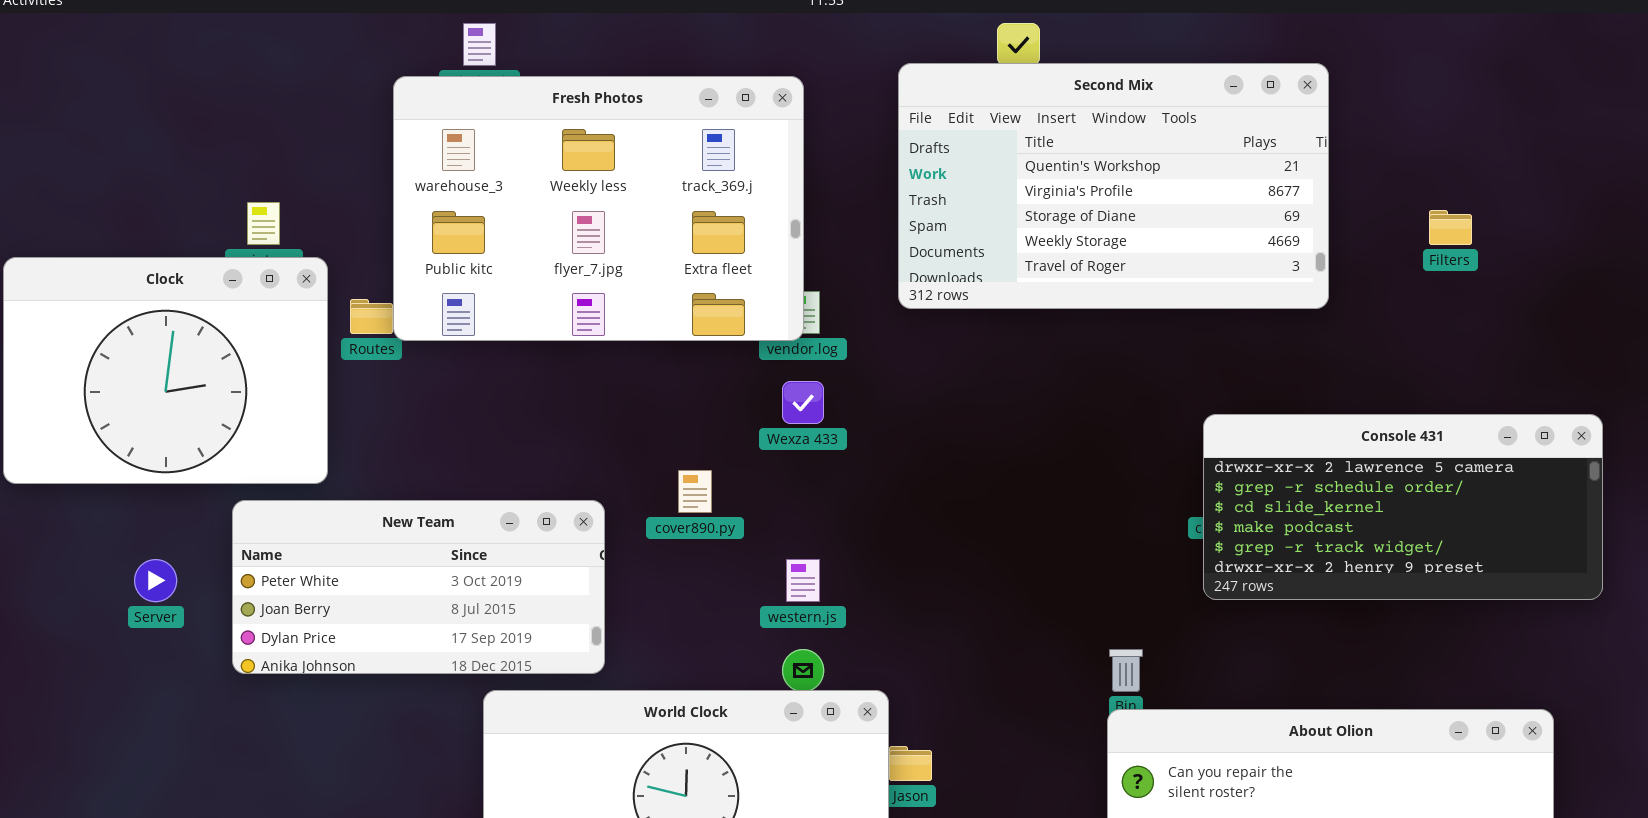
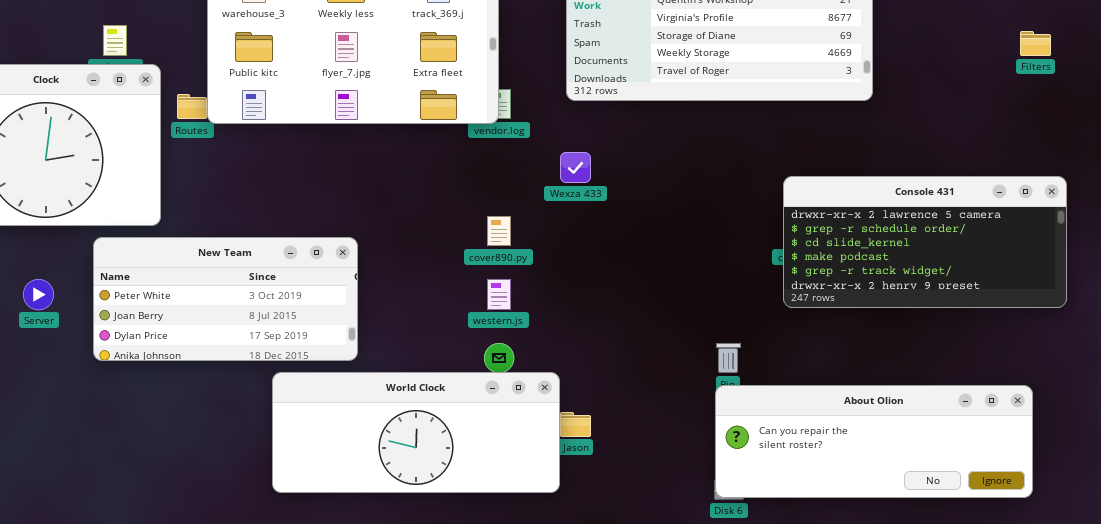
Filters: [1429,210,1472,245] -> [1020,31,1051,56], moved
Wexza 433: [782,381,824,424] -> [560,152,591,183], moved
cover890.py: [678,470,712,513] -> [487,216,511,246], moved

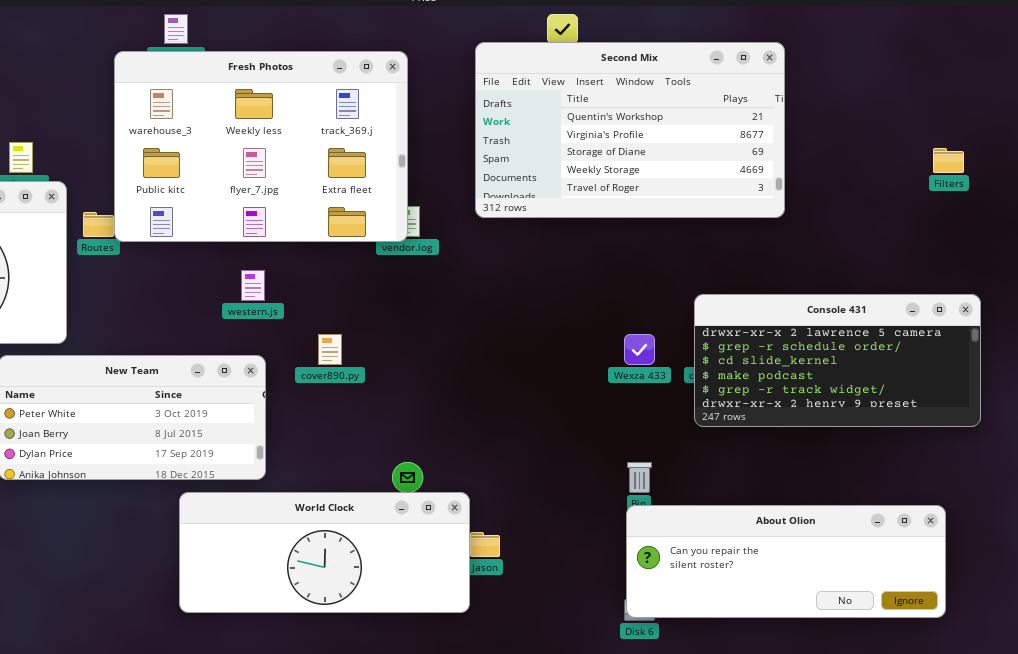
Wexza 433: [560,152,591,183] -> [624,334,655,365], moved
cover890.py: [487,216,511,246] -> [318,334,342,365], moved
western.js: [487,279,511,310] -> [241,270,265,301], moved

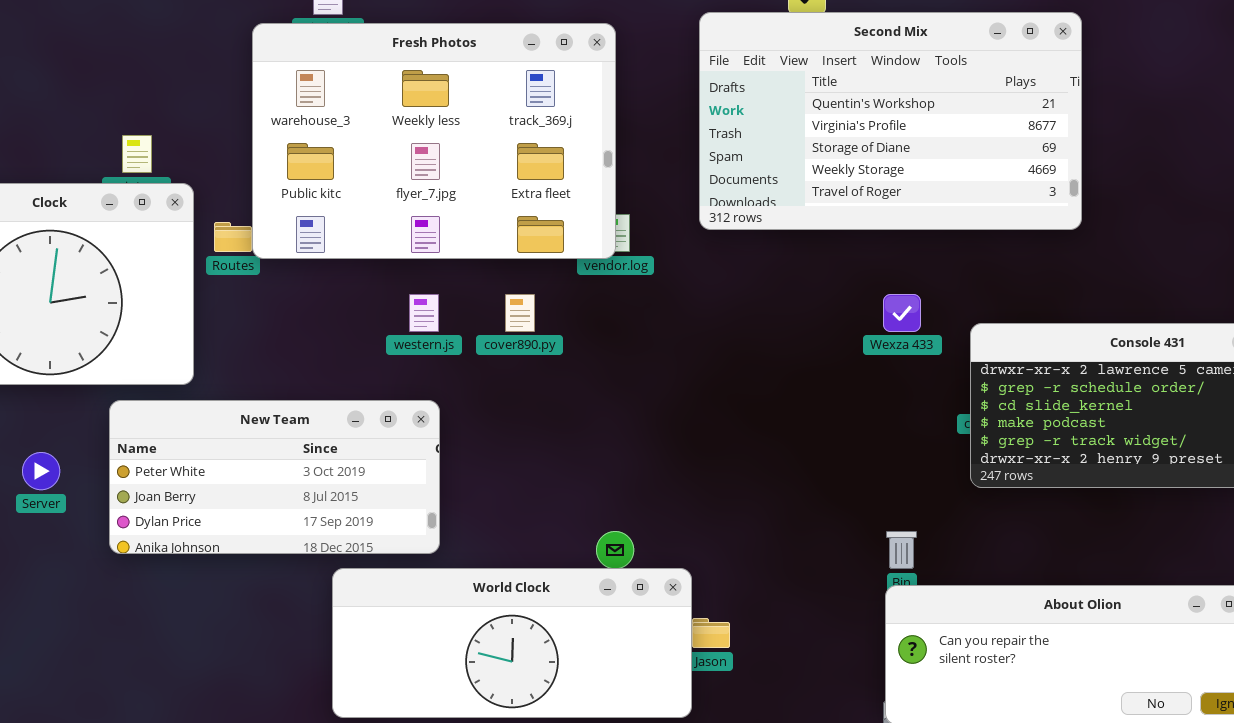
cover890.py: [318,334,342,365] -> [505,294,535,332], moved
Wexza 433: [624,334,655,365] -> [883,294,921,332], moved

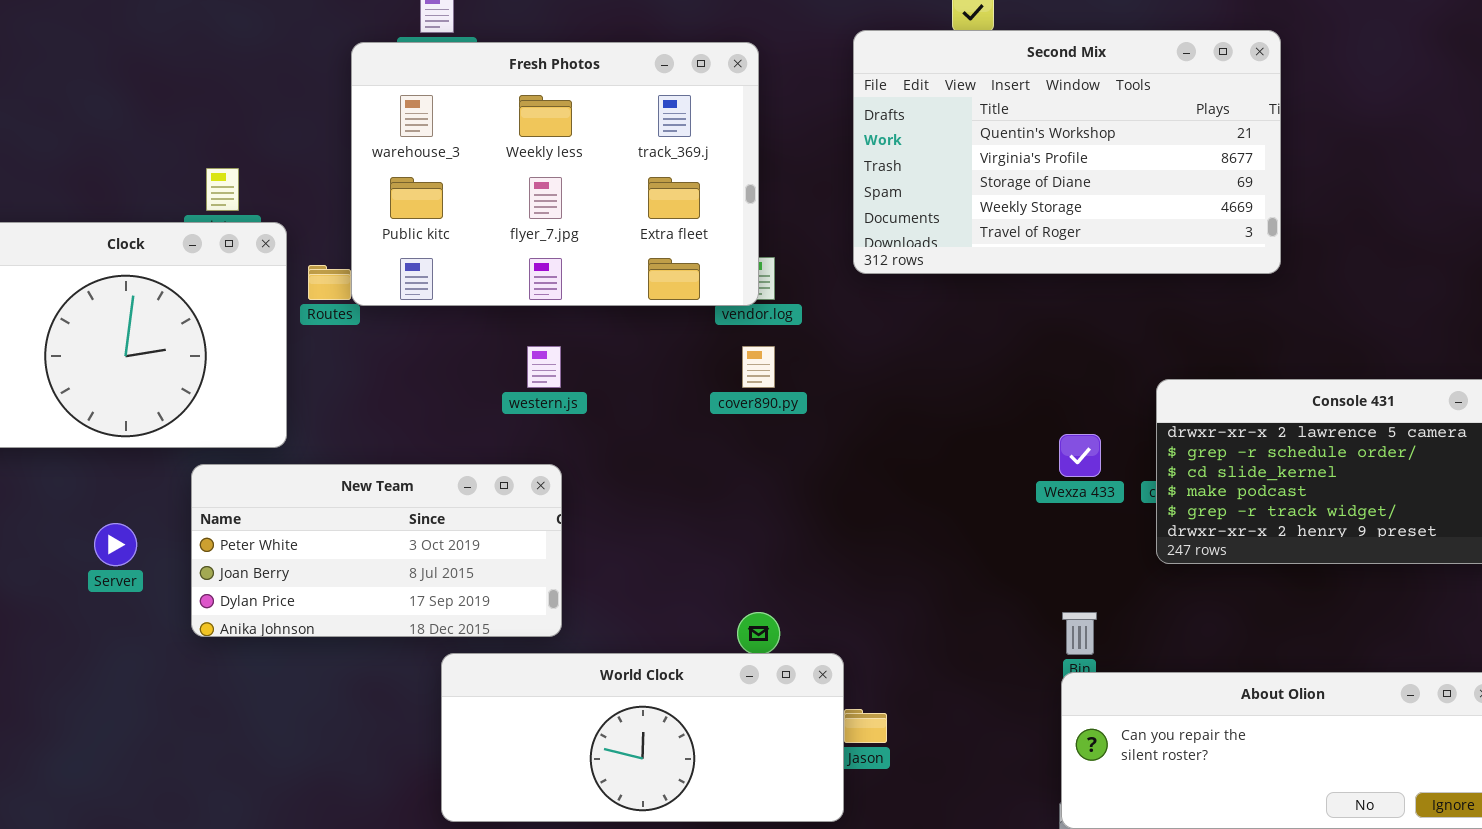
cover890.py: [505,294,535,332] -> [742,346,775,388], moved
Wexza 433: [883,294,921,332] -> [1059,434,1101,477], moved

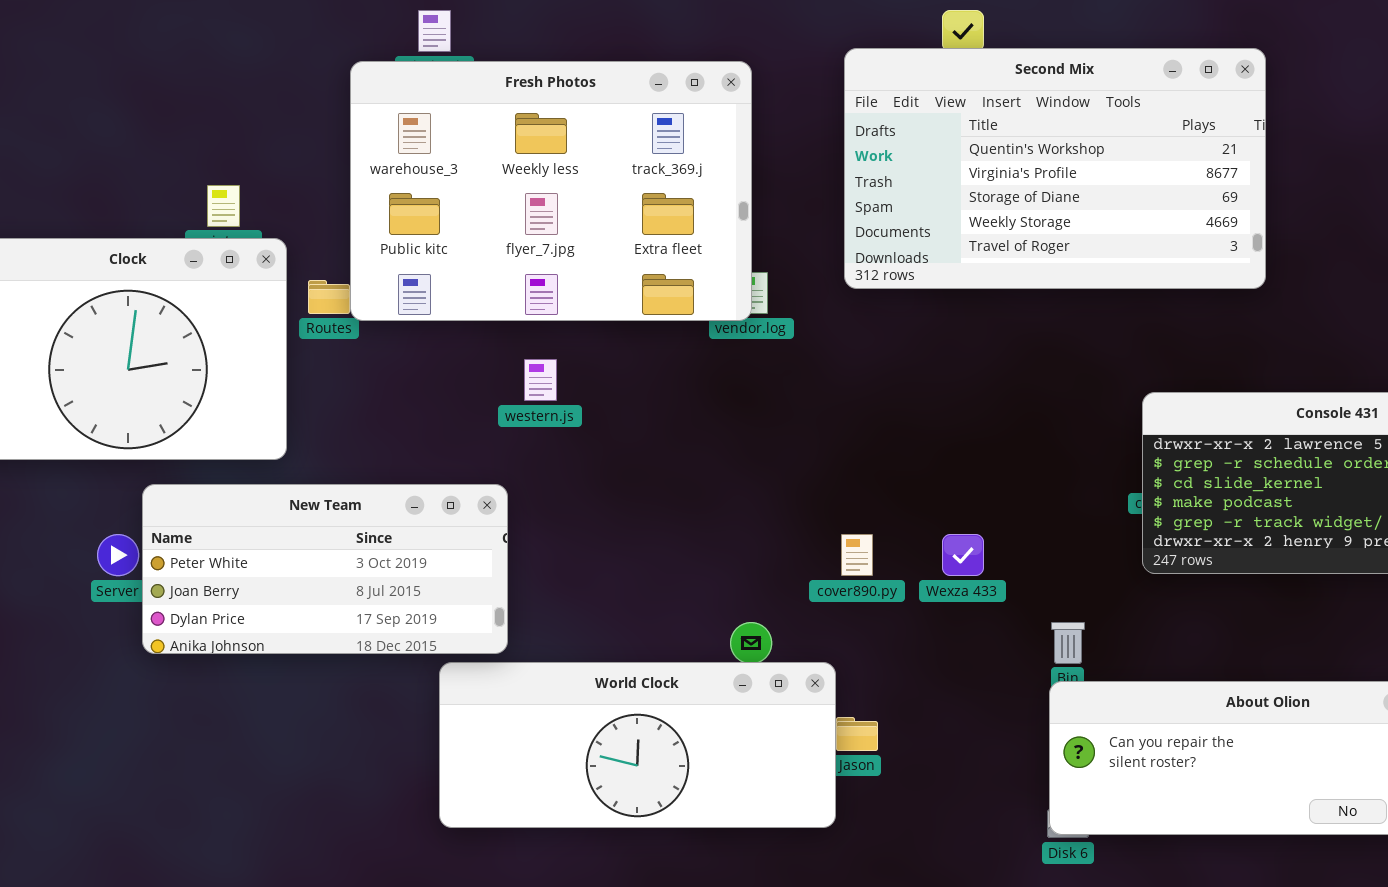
cover890.py: [742,346,775,388] -> [841,534,873,576], moved
Wexza 433: [1059,434,1101,477] -> [942,534,984,576], moved
New Team: [191,464,562,637] -> [142,484,508,654], moved

